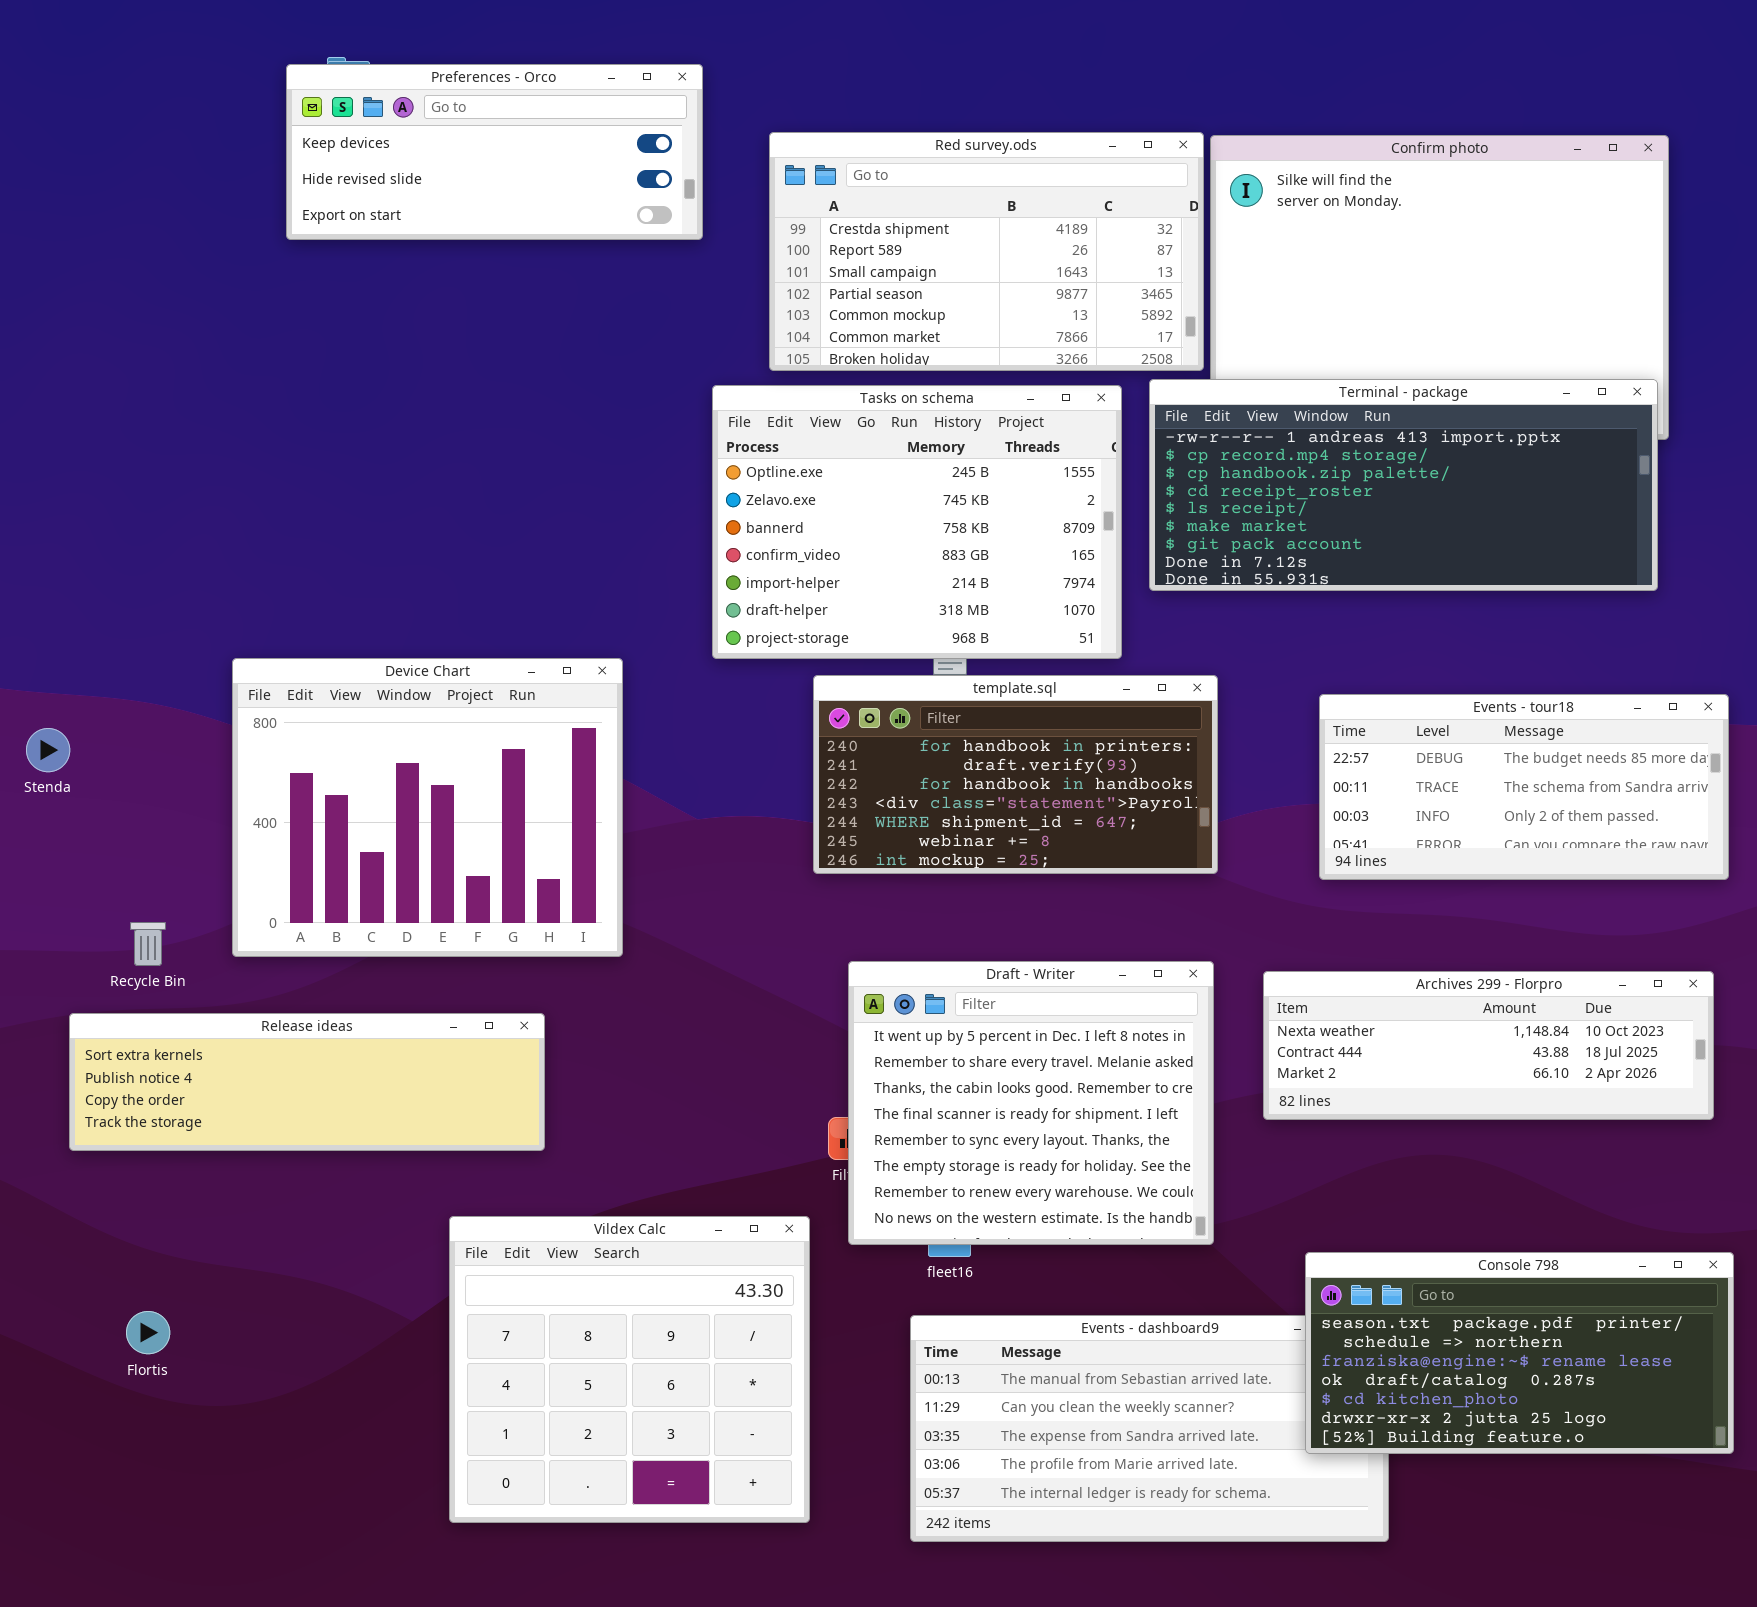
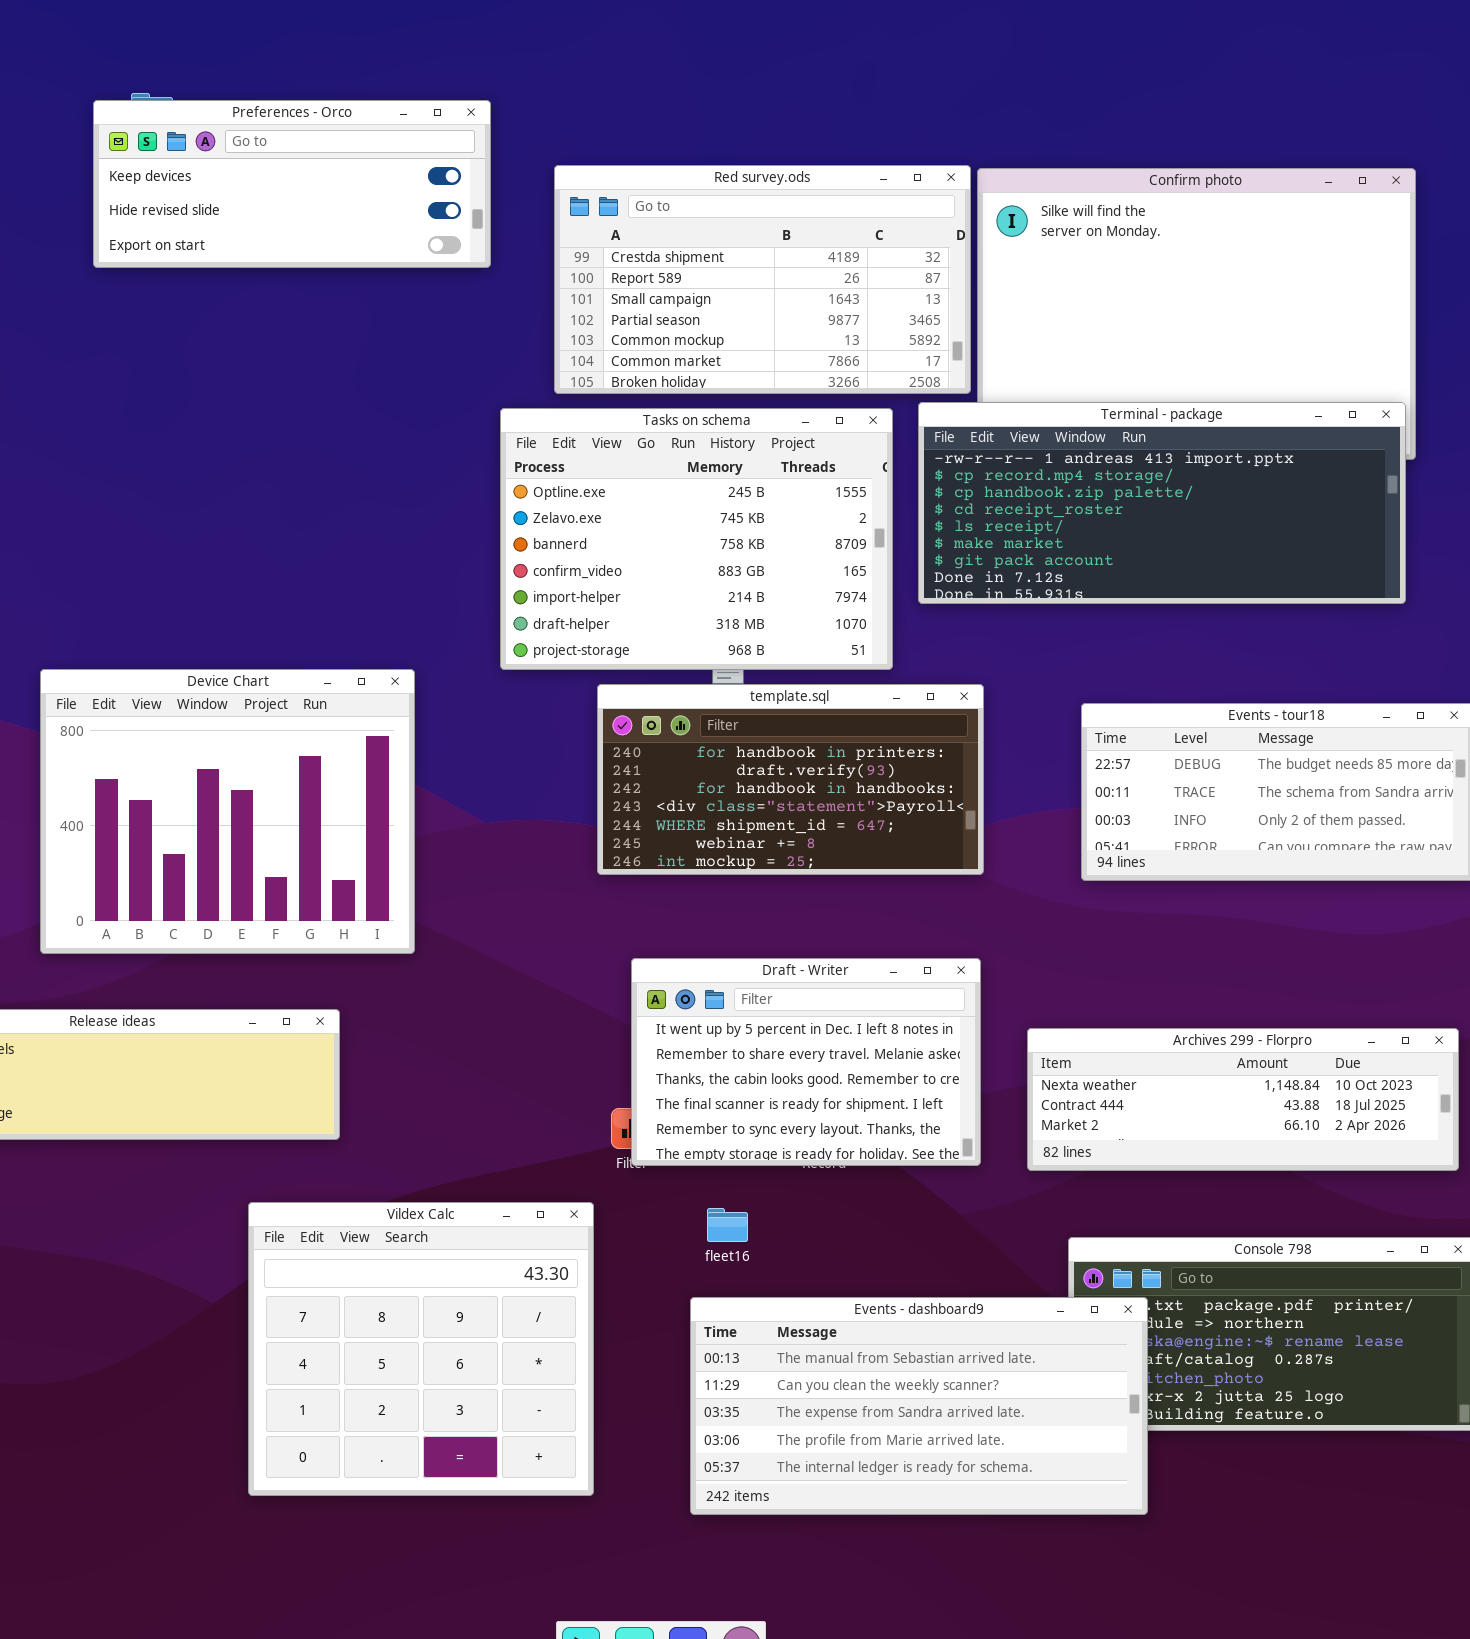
Draft - Writer: [848,961,1214,1245] -> [631,958,981,1166], resized
Archives 299 - Florpro: [1263,971,1714,1120] -> [1027,1028,1459,1171], moved
Events - dashboard9: [910,1315,1389,1542] -> [690,1297,1148,1515], raised

